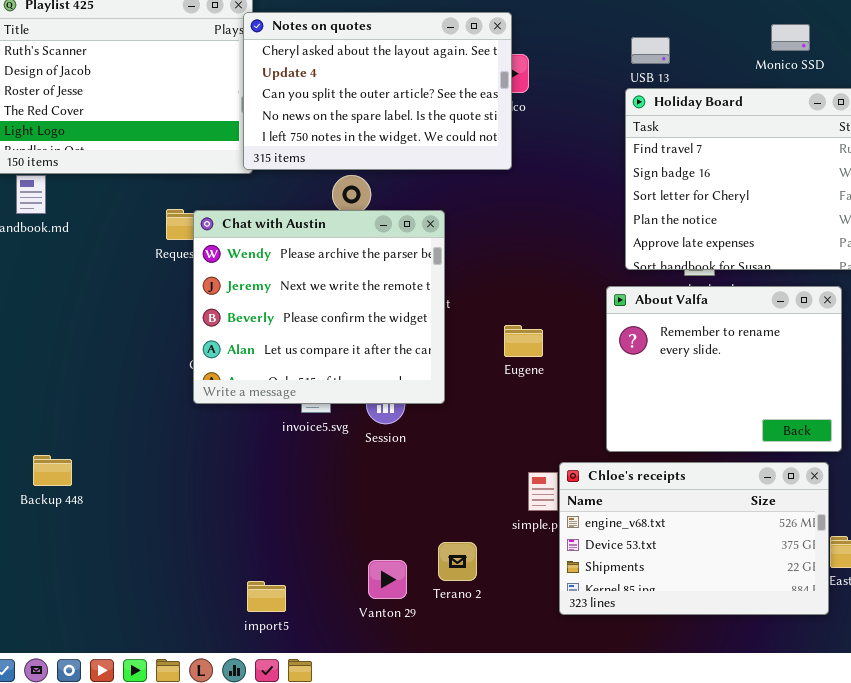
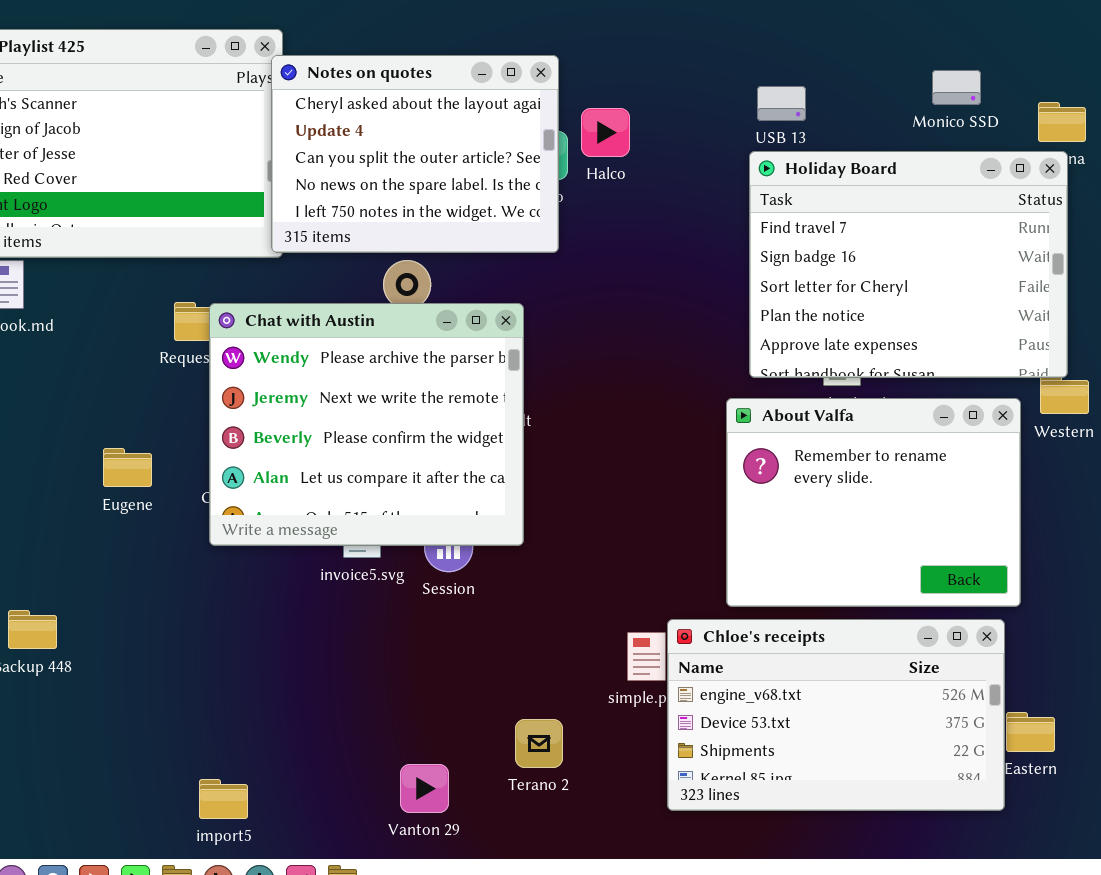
Notes on quotes: [243,12,512,170] -> [271,55,559,253], resized
Eugene: [504,325,543,357] -> [103,448,152,487], moved
Vanton 29: [368,560,407,599] -> [400,764,449,813], moved
import5: [247,581,286,612] -> [199,779,248,819], moved

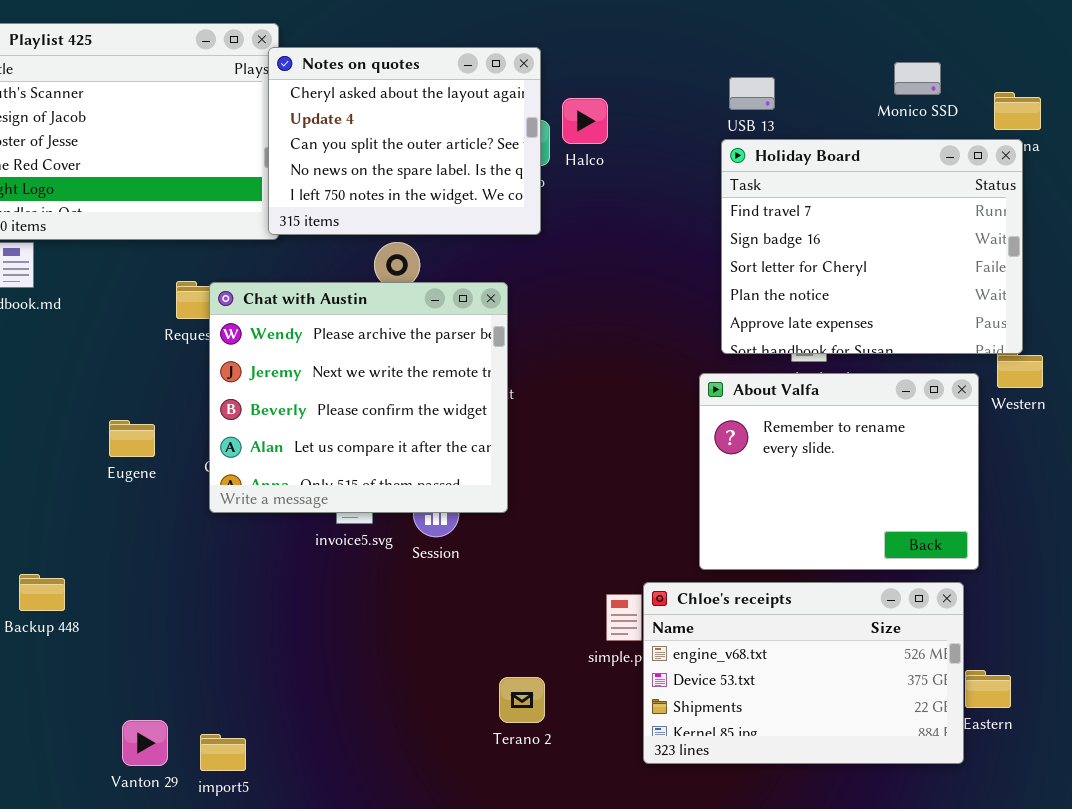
Vanton 29: [400,764,449,813] -> [122,720,168,766], moved

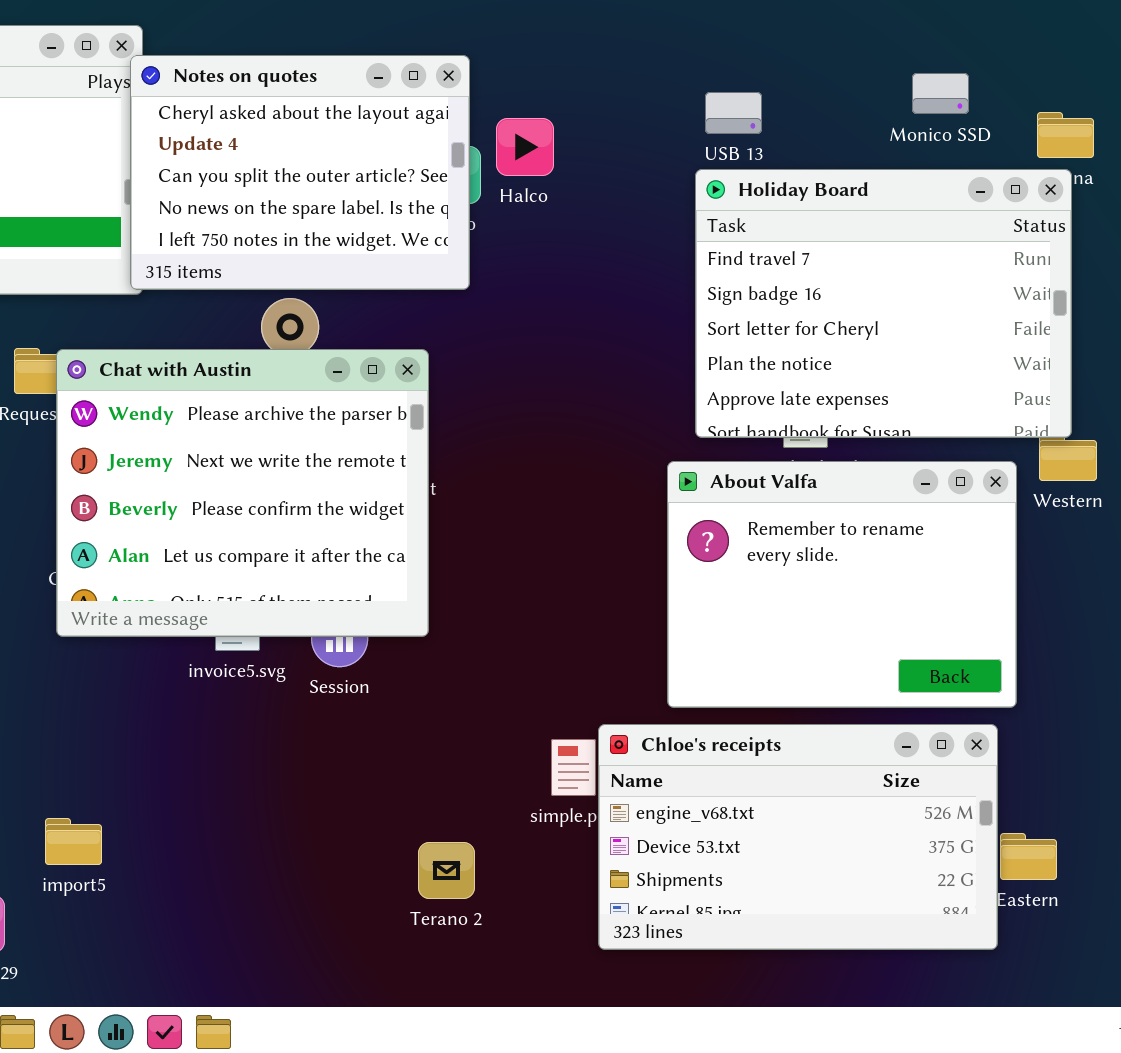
import5: [200,734,246,771] -> [45,818,102,865], moved

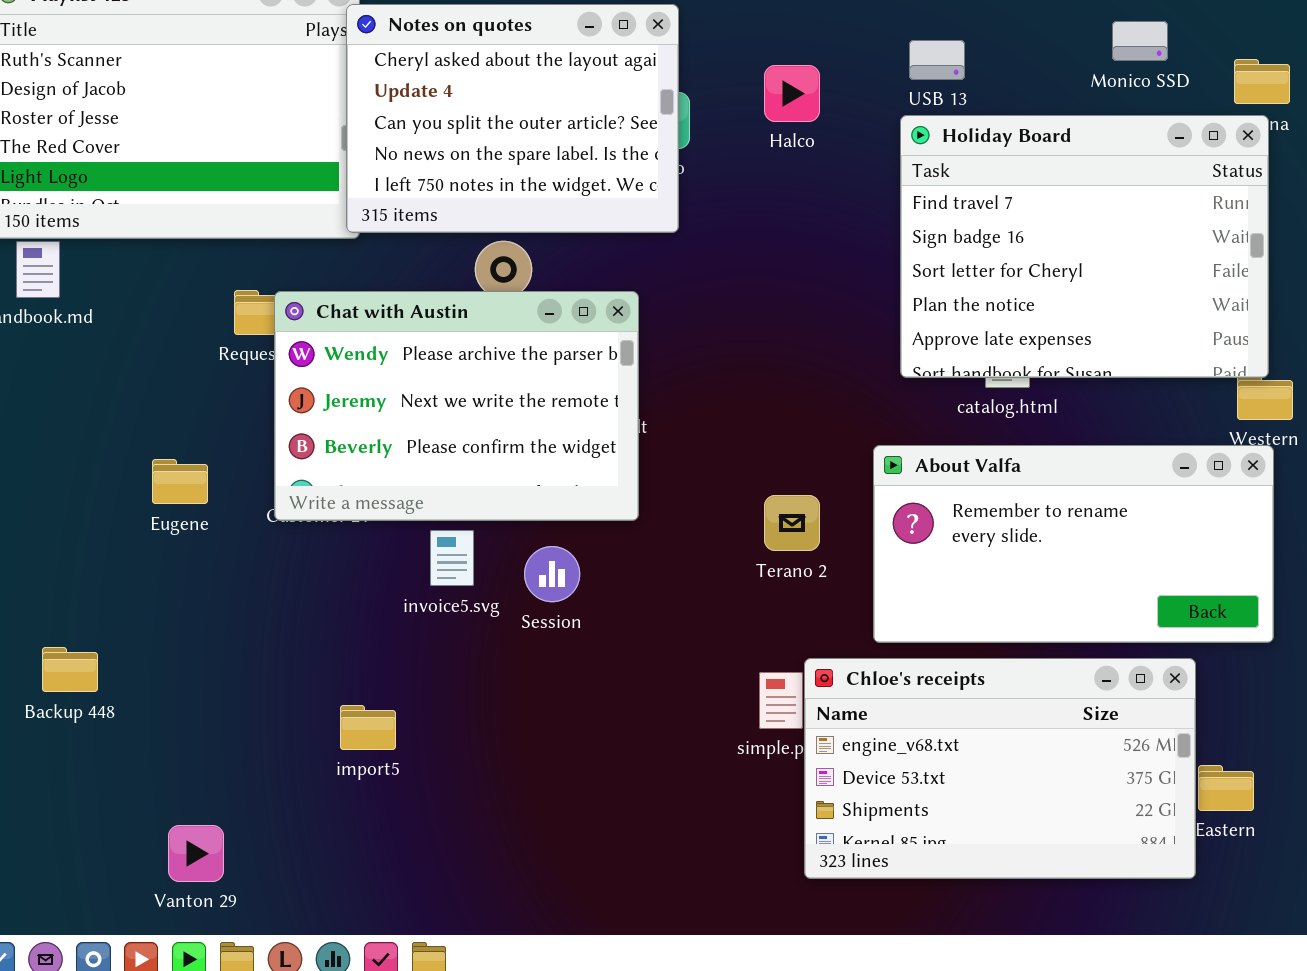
Halco: [496,118,554,176] -> [764,65,820,122], moved
Chat with Austin: [56,349,429,637] -> [274,291,639,521], resized
About Valfa: [667,461,1017,708] -> [873,445,1274,643], resized
import5: [45,818,102,865] -> [340,705,396,750], moved
Terano 2: [418,842,475,899] -> [764,495,820,551], moved

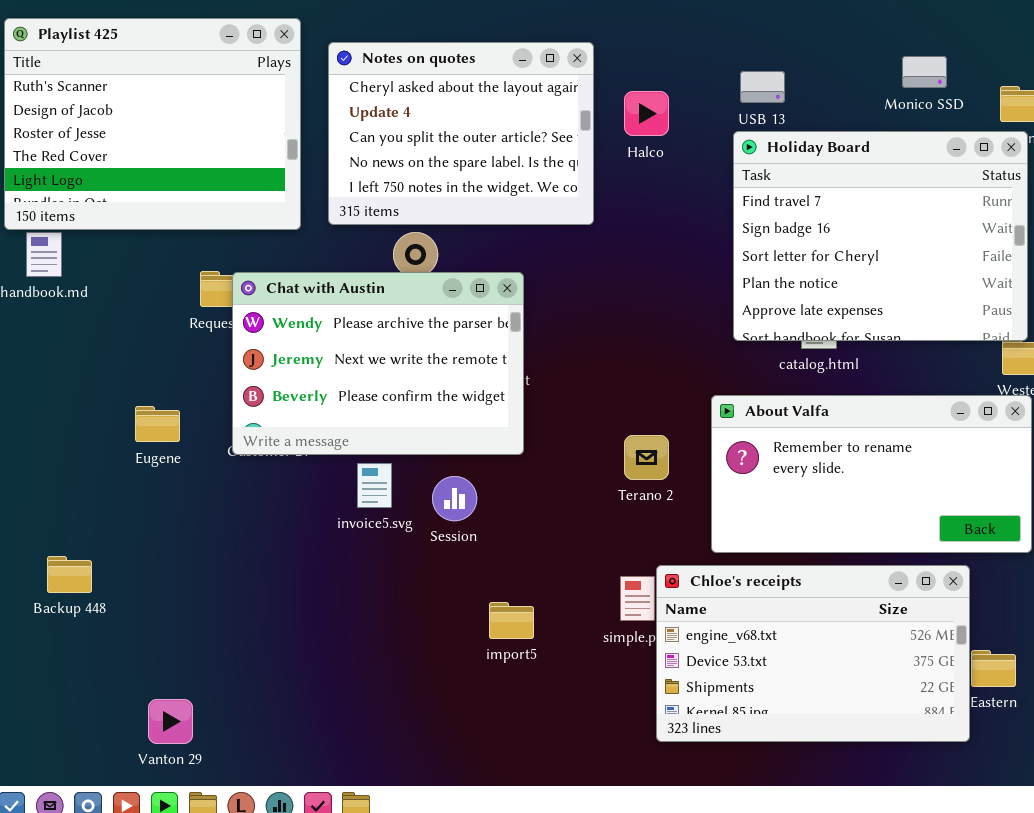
Notes on quotes: [346,4,679,233] -> [328,42,594,225], moved
import5: [340,705,396,750] -> [489,602,534,639], moved

